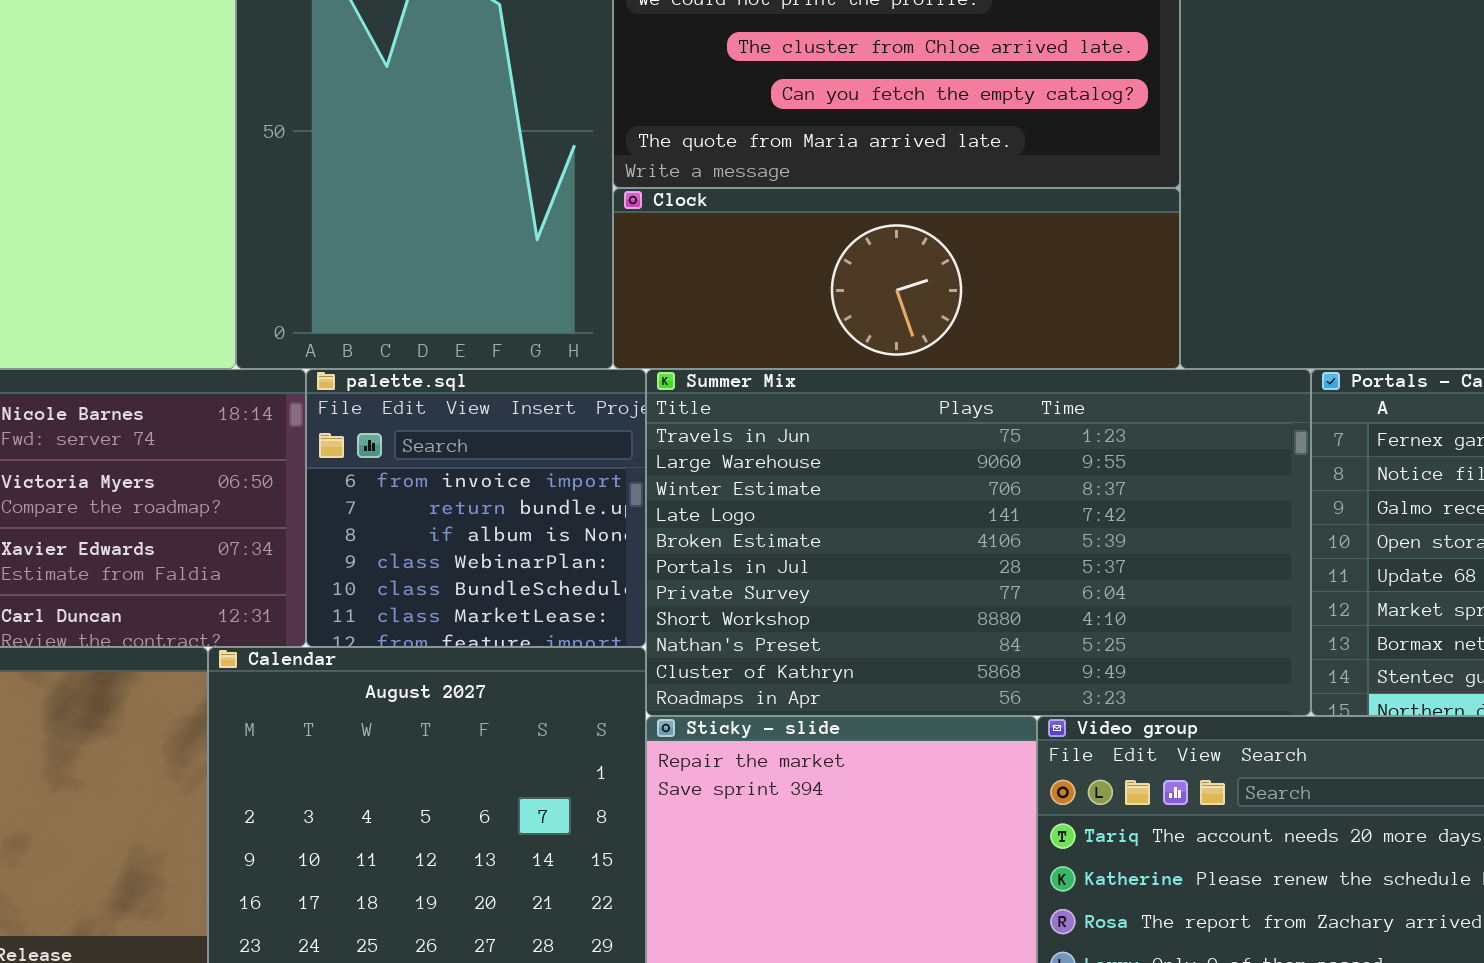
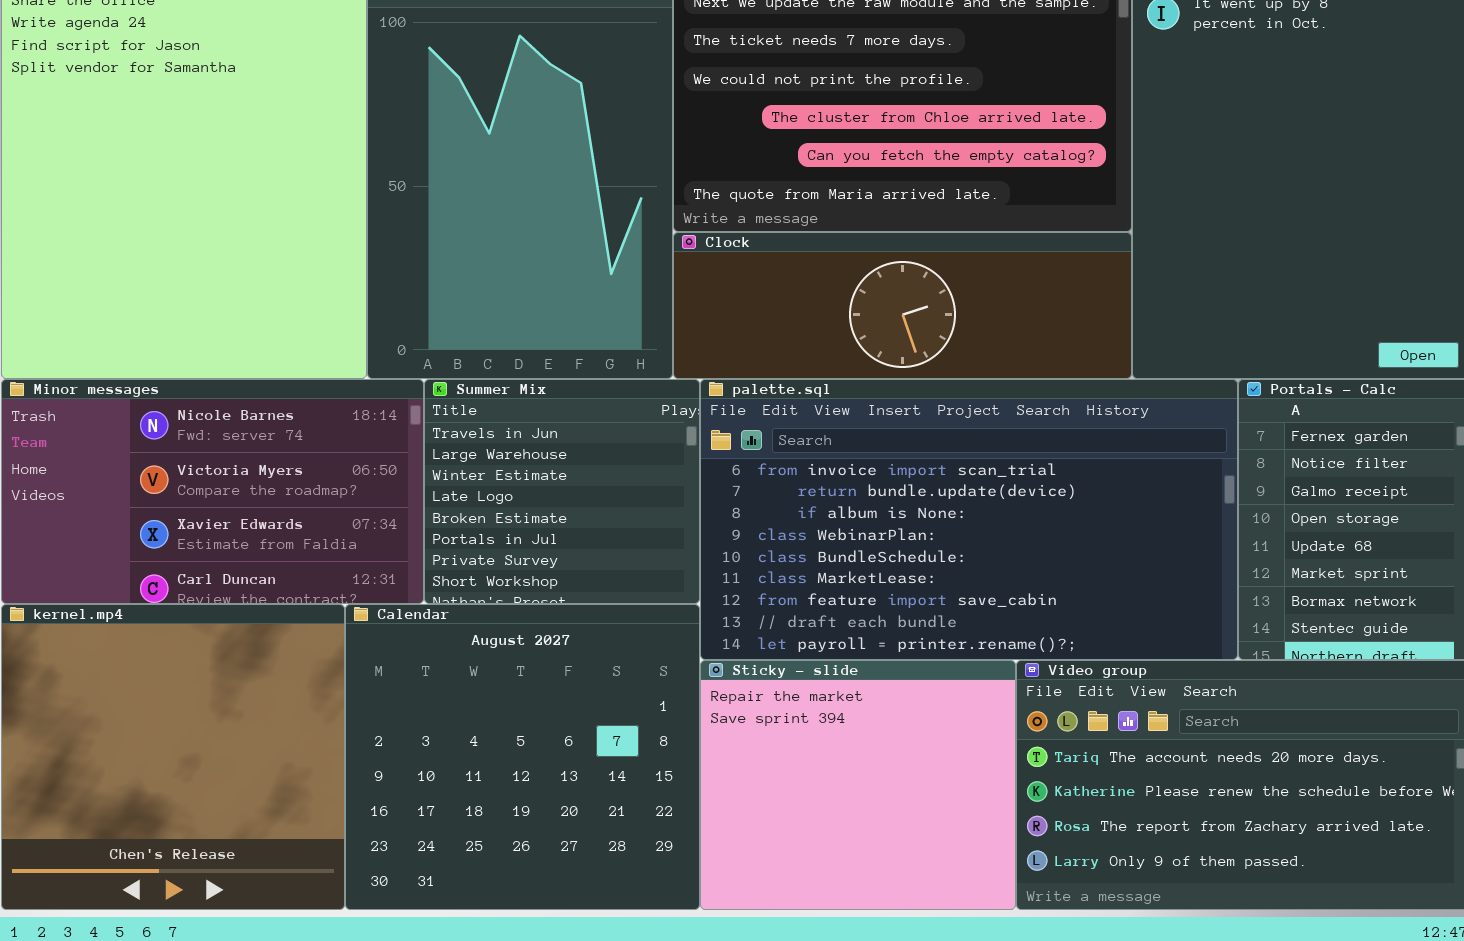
palette.sql: [306,369,646,647] -> [700,379,1238,660], moved, resized
Summer Mix: [646,369,1311,716] -> [424,379,700,604], moved, resized

